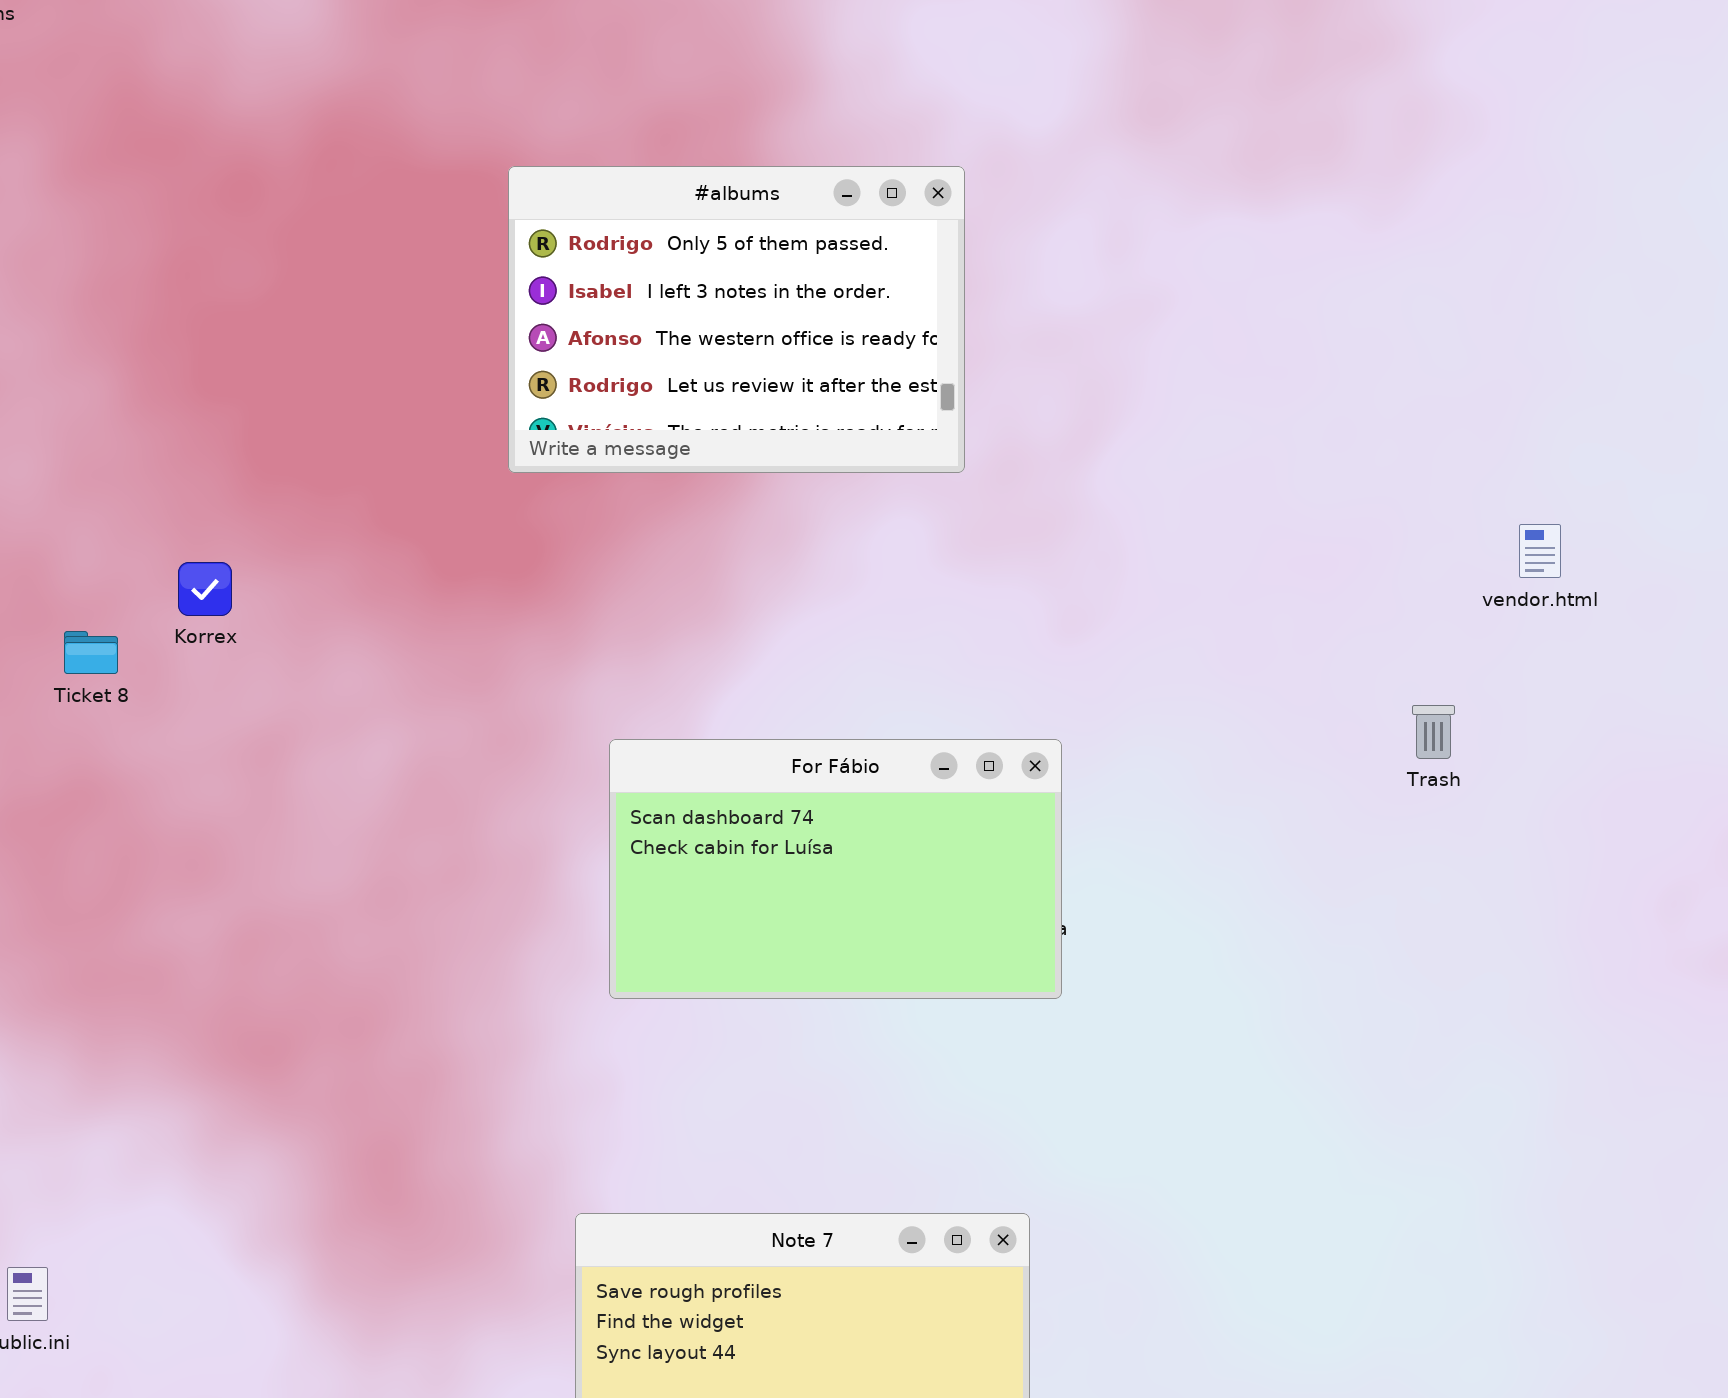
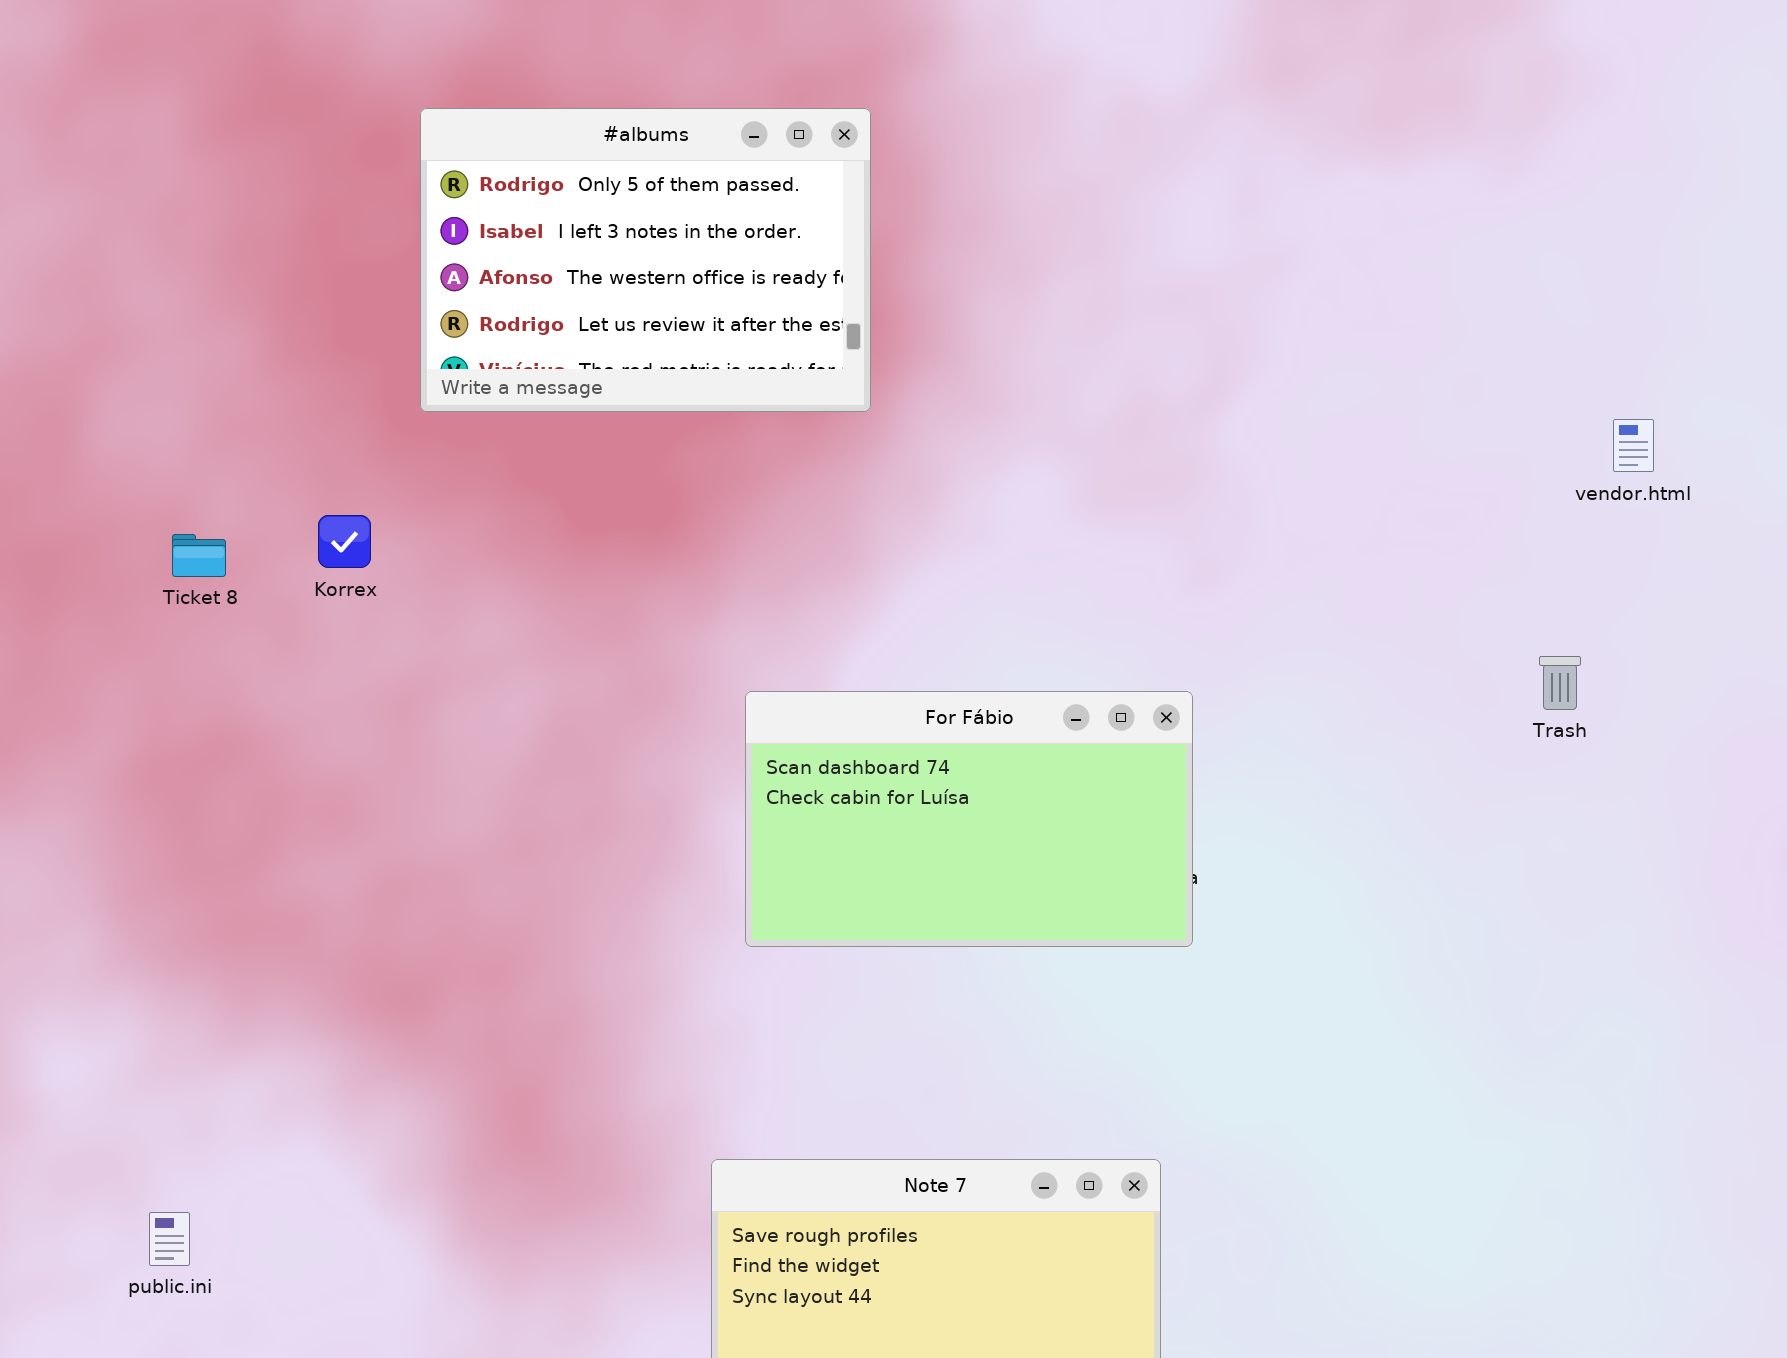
#albums: [508,166,965,473] -> [420,108,871,412], moved
vendor.html: [1519,524,1561,578] -> [1613,419,1654,472], moved
Ticket 8: [64,631,118,674] -> [172,534,226,577], moved

